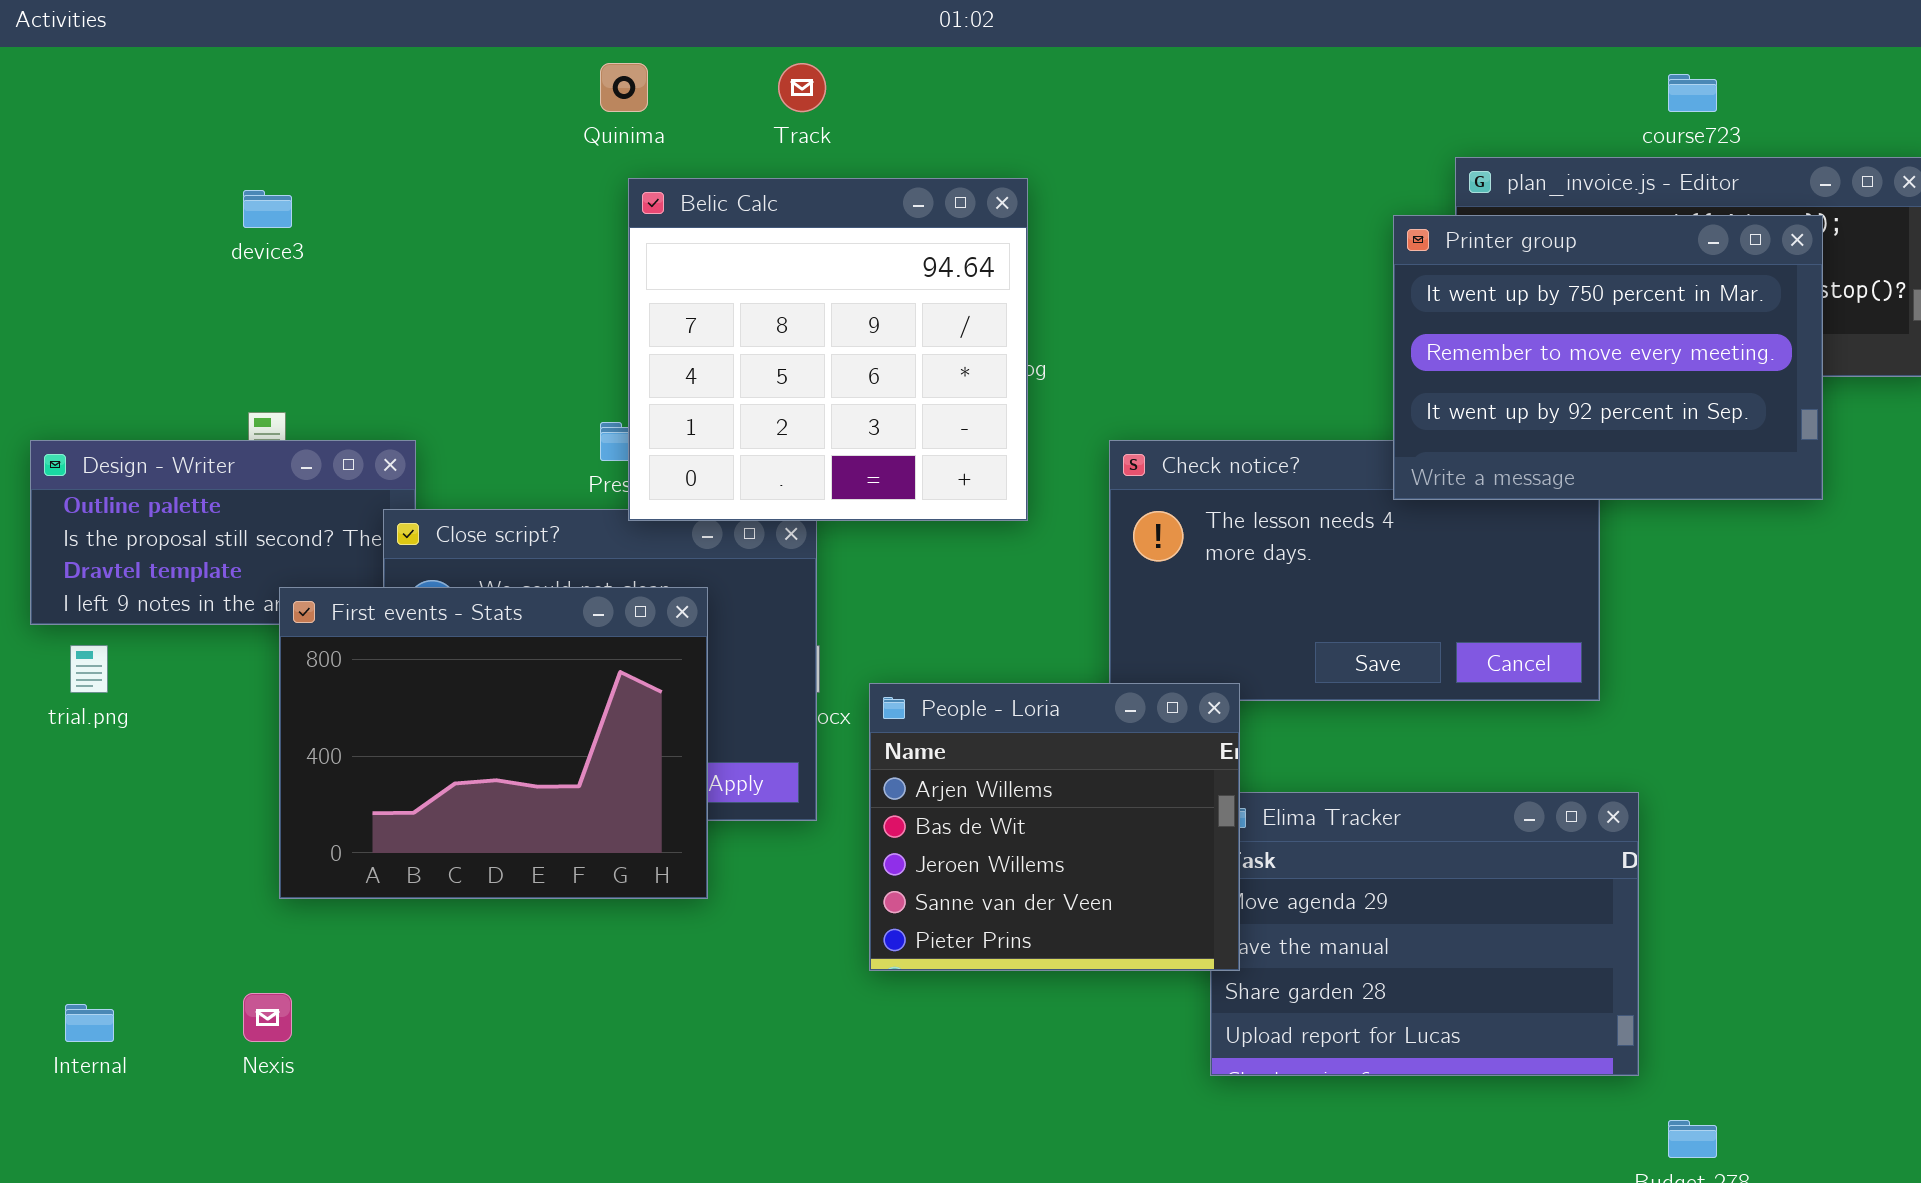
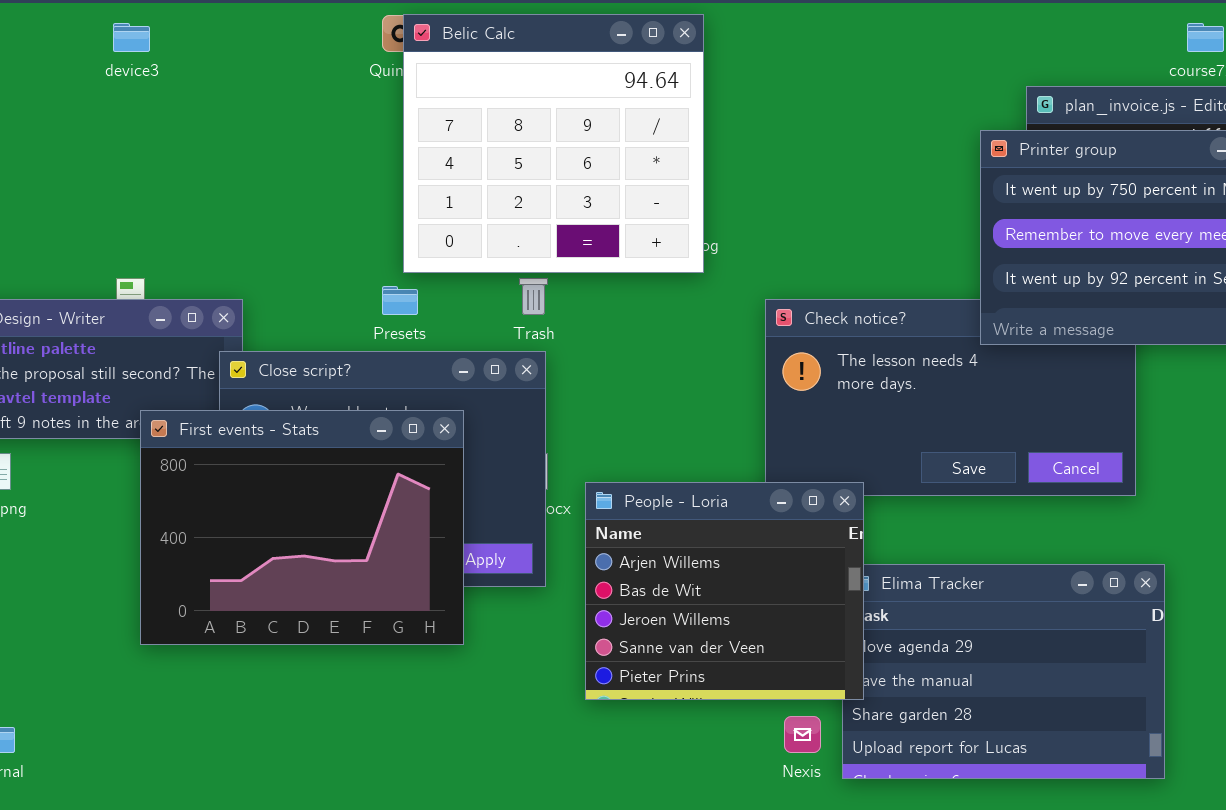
Belic Calc: [628,178,1028,521] -> [403,14,704,273], moved
device3: [243,190,292,228] -> [113,23,150,52], moved
Nexis: [243,993,292,1042] -> [784,716,821,753], moved

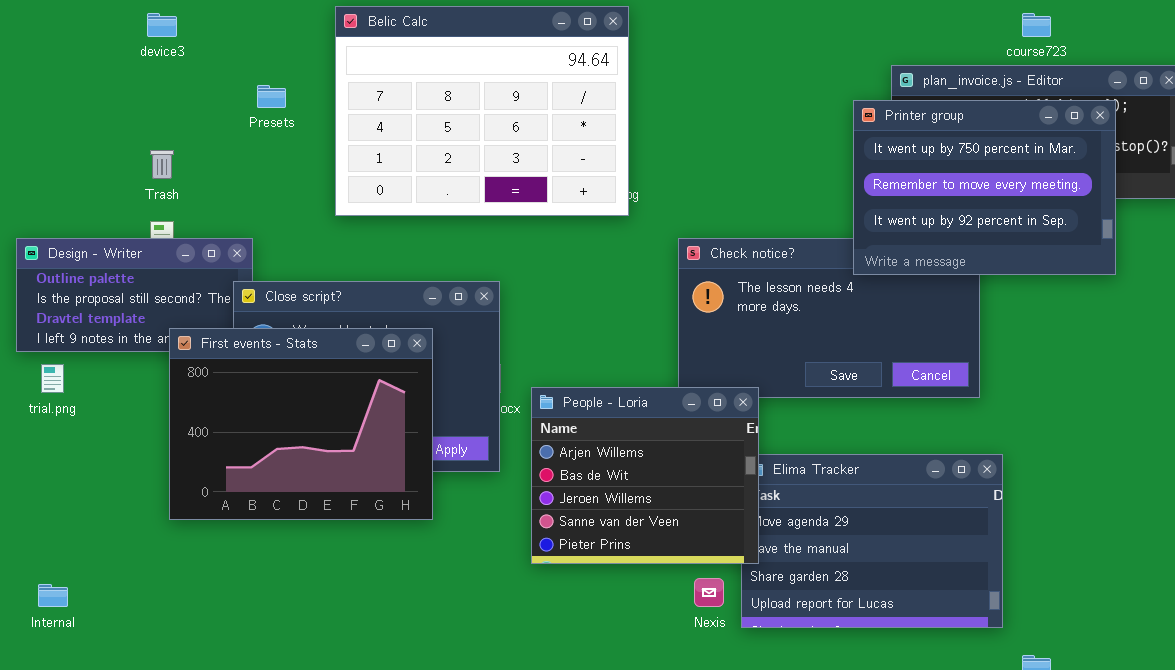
Belic Calc: [403,14,704,273] -> [335,6,629,216], resized
Trash: [519,278,548,315] -> [150,150,174,179], moved
Presets: [382,286,418,315] -> [257,85,286,108], moved

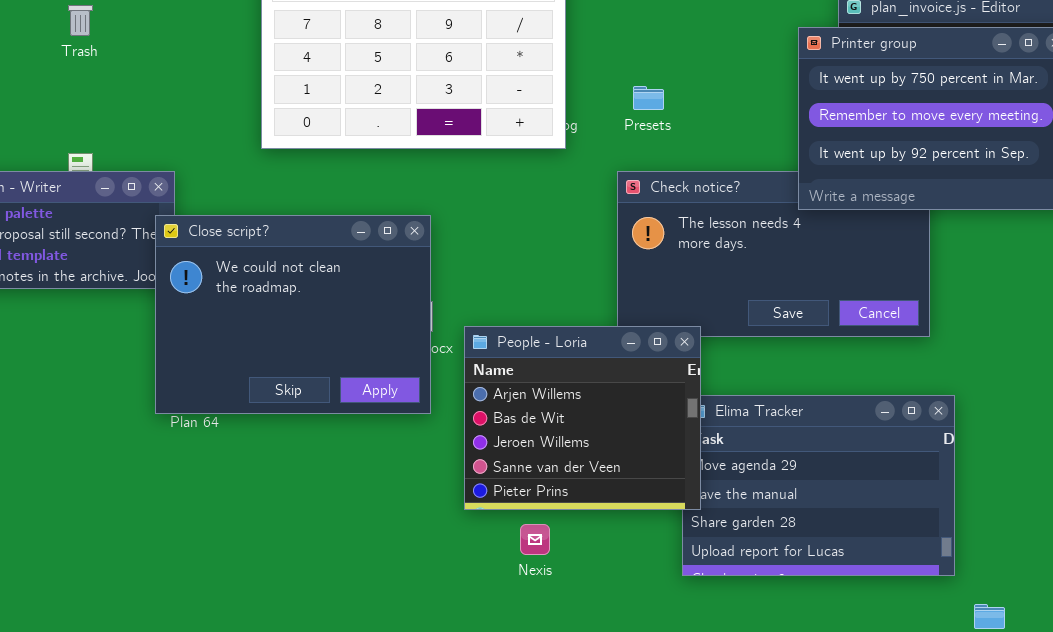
Presets: [257,85,286,108] -> [633,86,664,110], moved
Trash: [150,150,174,179] -> [68,5,93,36], moved
First events - Stats: [169,328,433,520] -> none, closed
Nexis: [694,578,724,607] -> [520,524,550,555], moved

